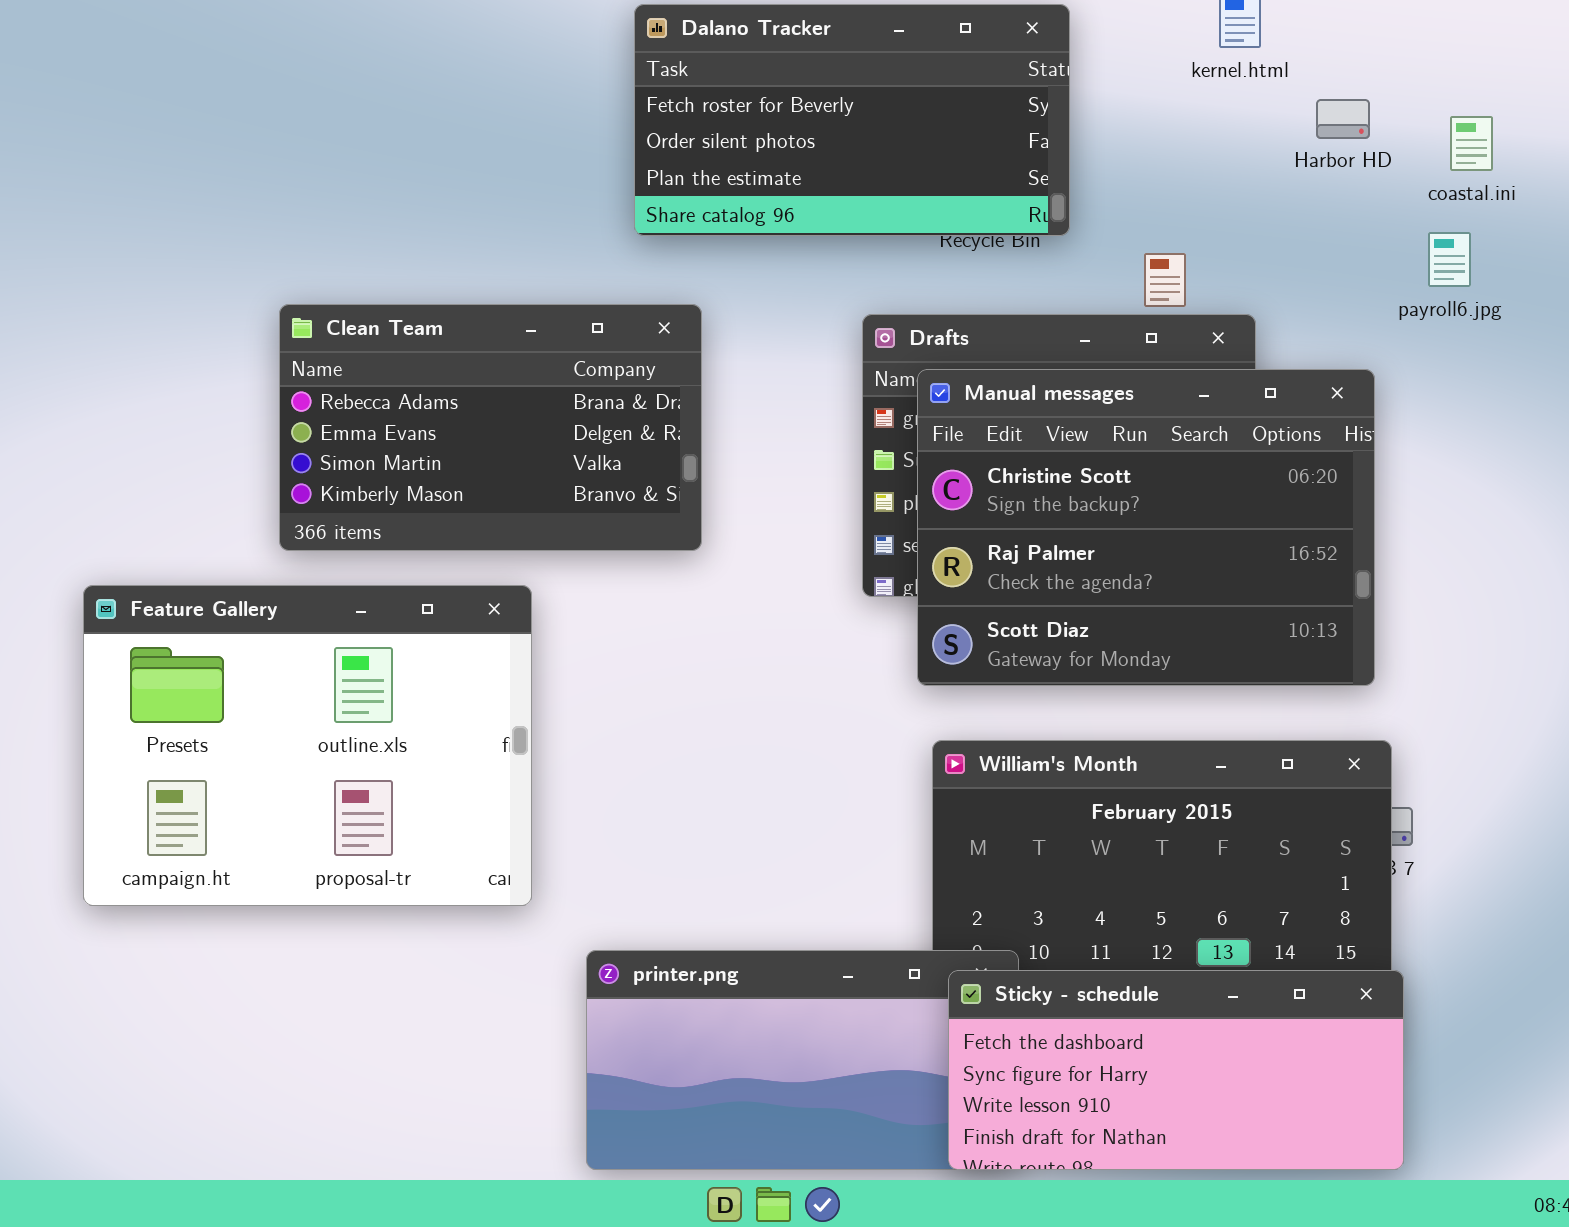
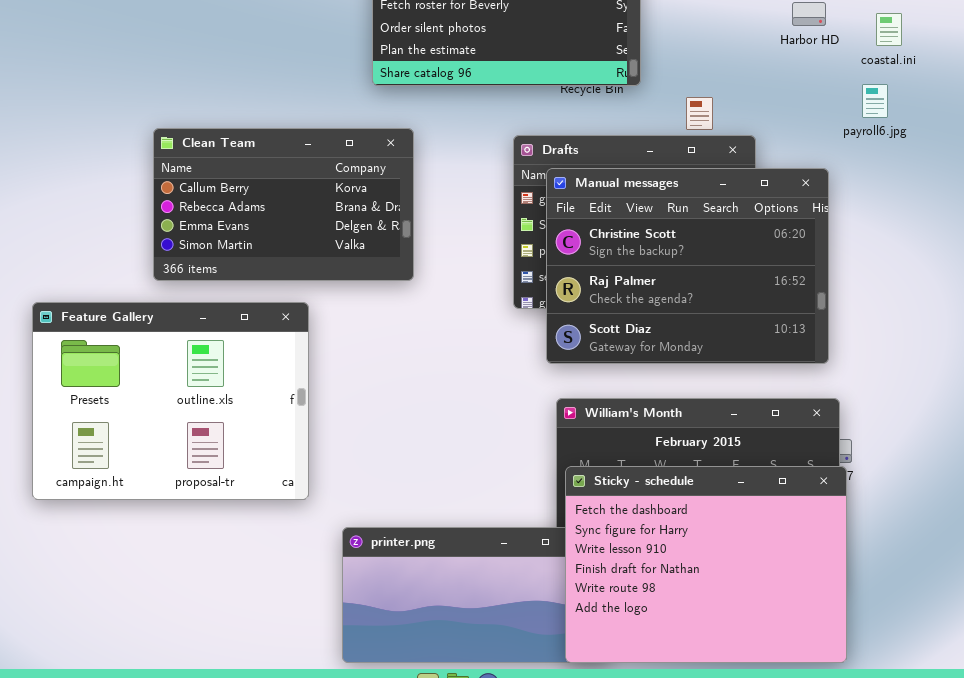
Clean Team: [279,304,702,551] -> [153,128,414,281], scrolled up 1 row
Sticky - schedule: [948,970,1404,1170] -> [565,466,847,663], resized

